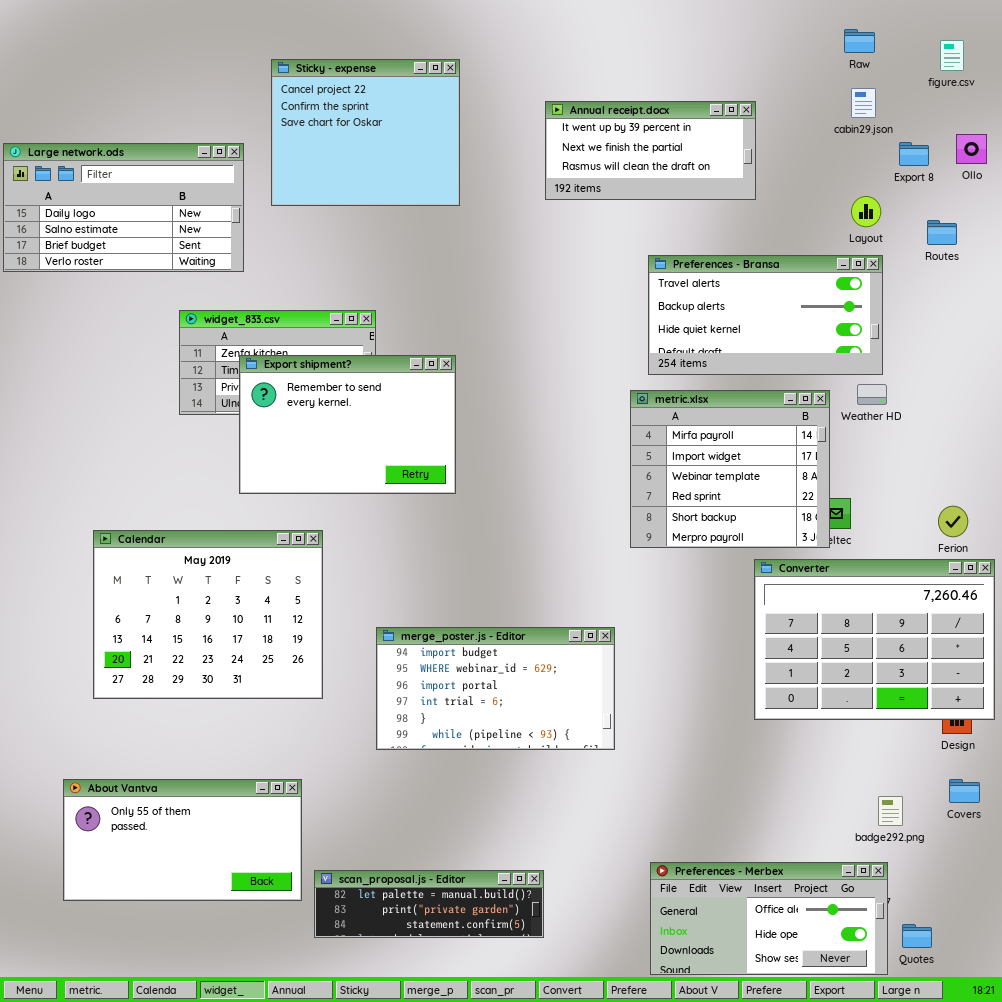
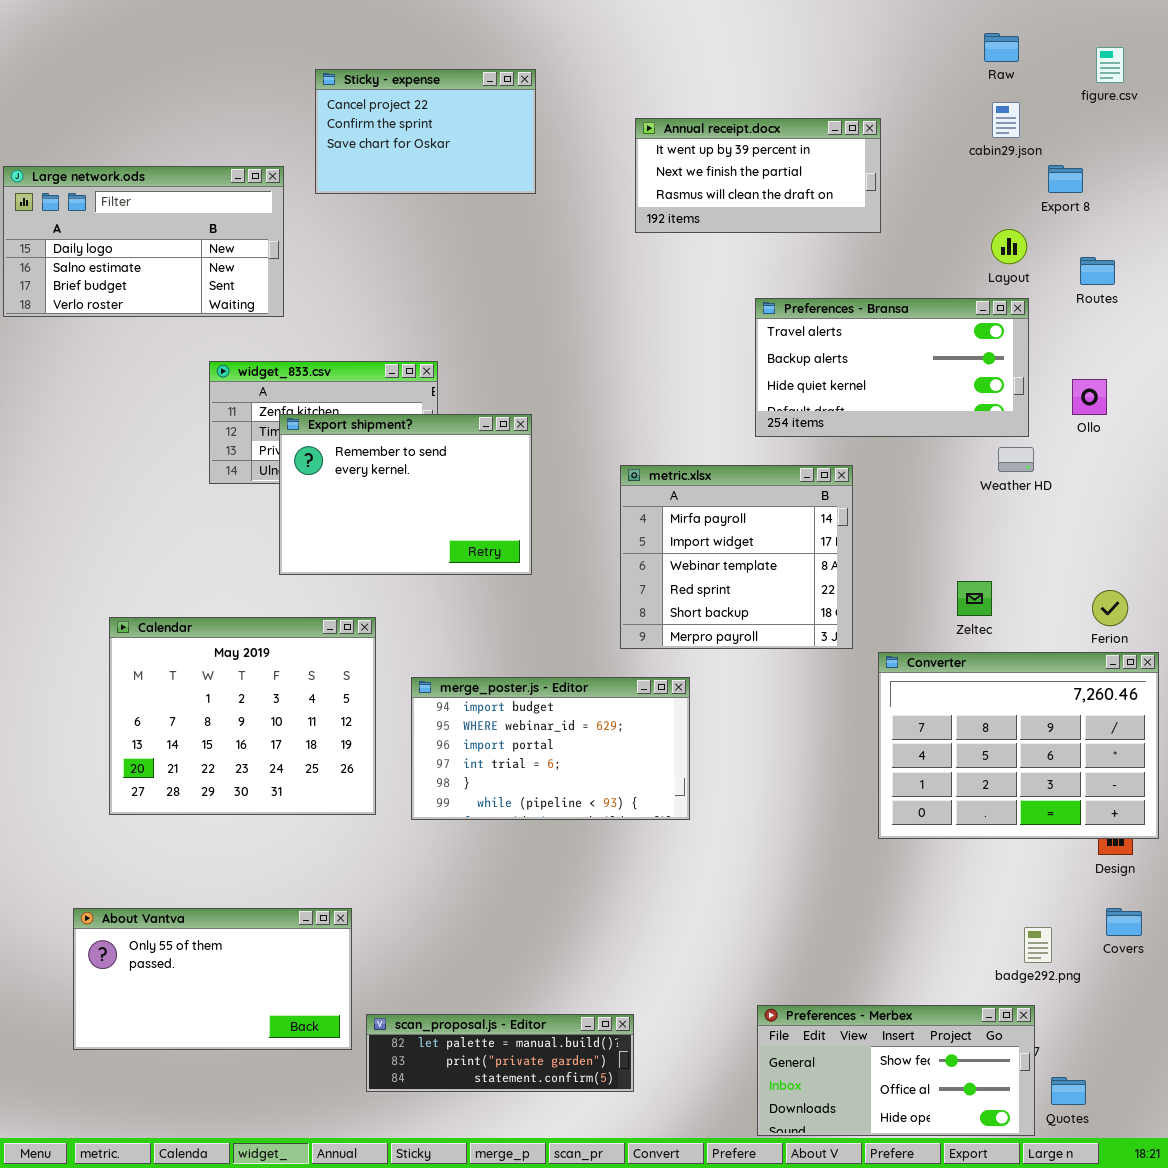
Sticky - expense: [271,59,460,206] -> [315,69,536,194], resized
Ollo: [956,134,987,164] -> [1072,379,1107,415], moved
metric.xlsx: [630,390,830,548] -> [620,465,853,649], moved
merge_poster.js - Editor: [376,627,615,750] -> [411,677,690,820], moved
Preferences - Merbex: [650,862,888,975] -> [757,1005,1035,1136], scrolled up 1 row

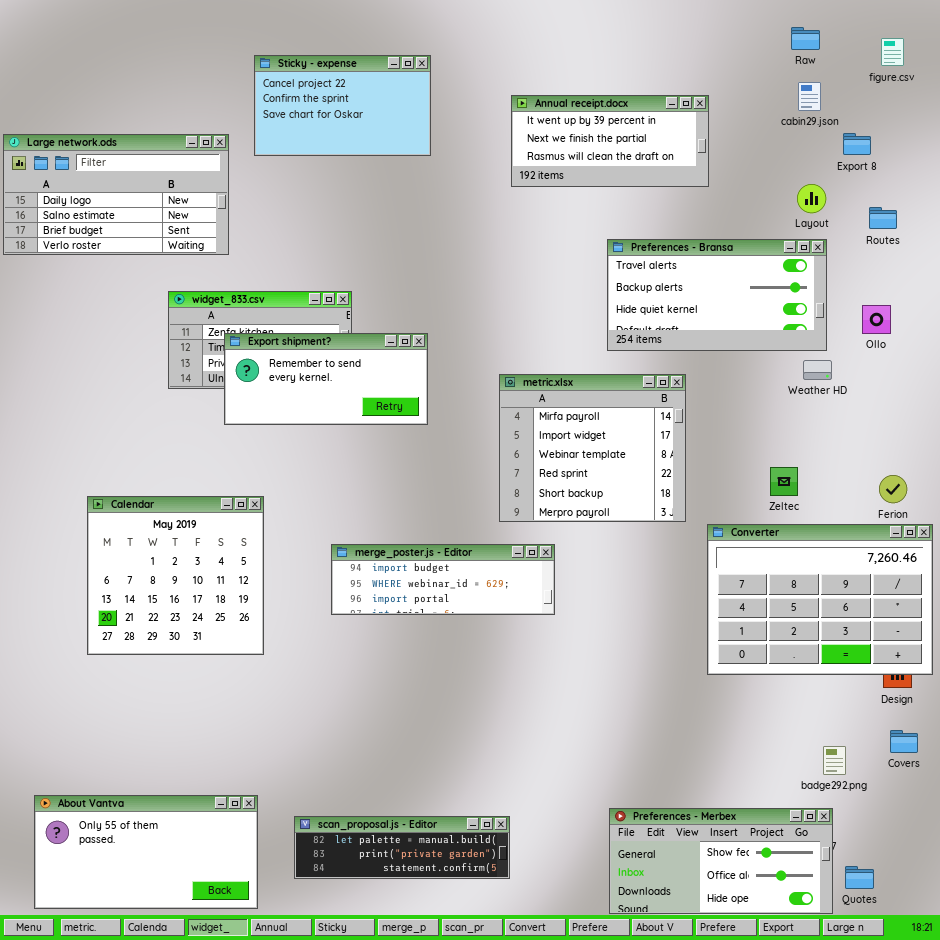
Export shipment?: [279,414,532,575] -> [224,333,428,425], resized
Calendar: [109,617,376,815] -> [87,496,264,655], resized
merge_poster.js - Editor: [411,677,690,820] -> [331,544,555,615], resized
About Vantva: [73,908,352,1050] -> [34,795,258,909], moved

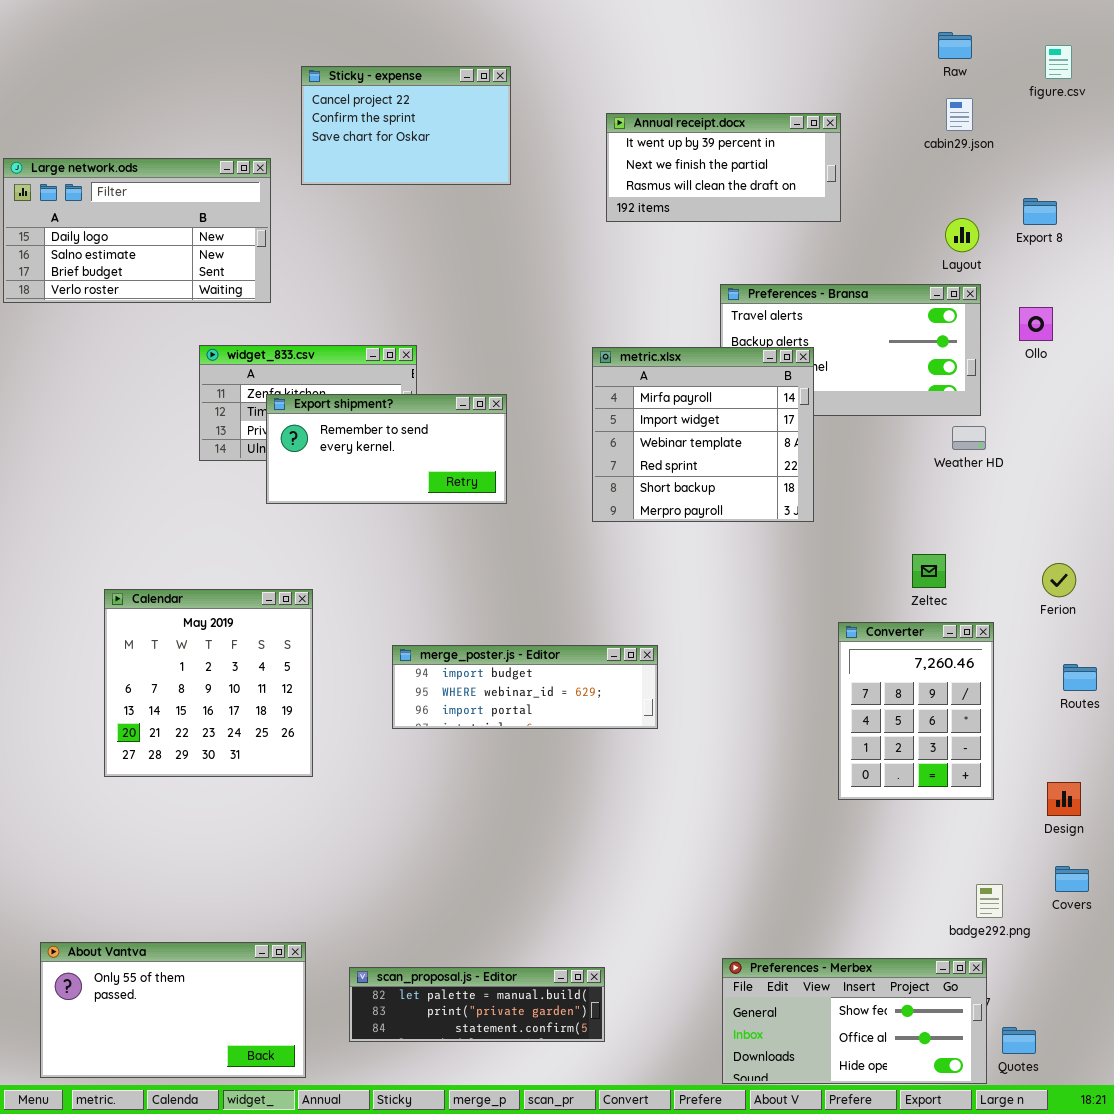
Export 8: [843,133,871,155] -> [1023,198,1057,225], moved
Routes: [869,207,897,229] -> [1063,664,1097,691], moved
Ollo: [862,305,891,334] -> [1019,307,1053,341], moved
metric.xlsx: [499,374,686,522] -> [592,347,814,522], moved
Converter: [707,524,933,675] -> [838,622,994,800], resized

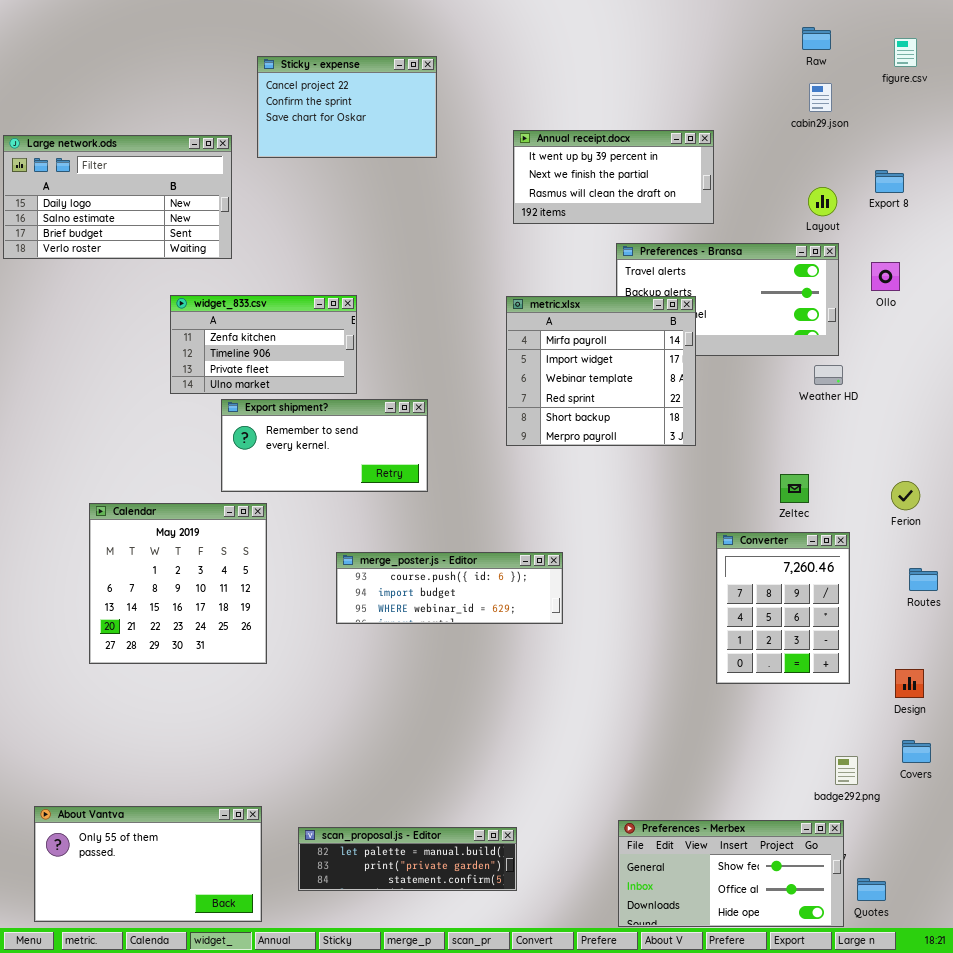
Annual receipt.docx: [606,113,841,222] -> [513,130,714,224], moved
Export shipment?: [266,394,507,504] -> [221,399,428,492], moved
merge_poster.js - Editor: [392,645,658,729] -> [336,552,563,624], scrolled up 1 row

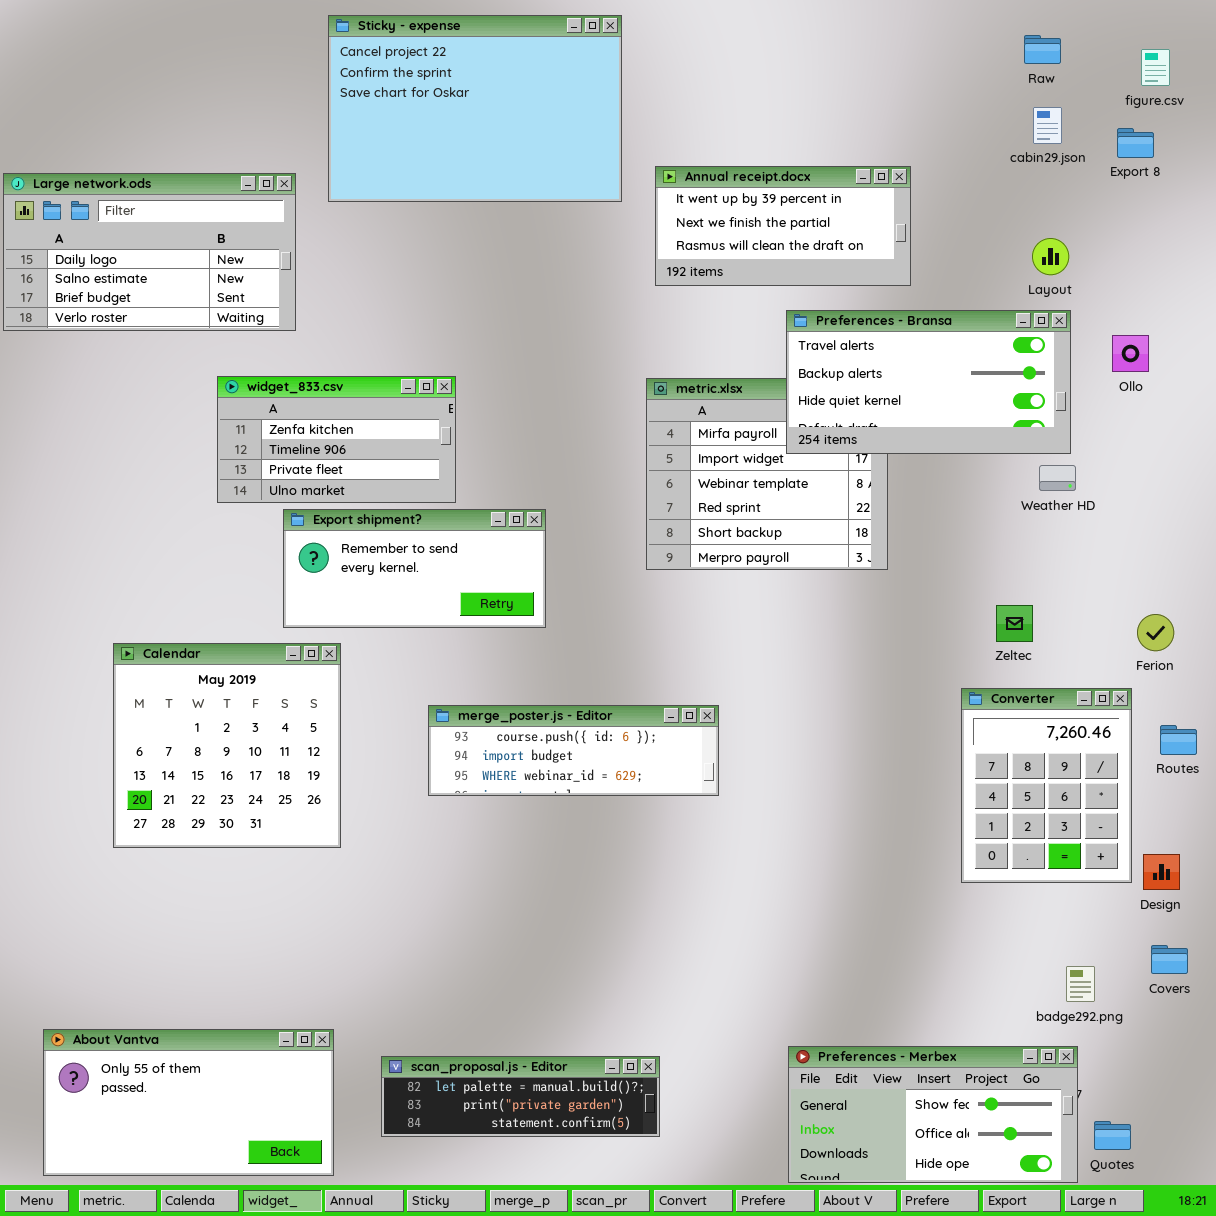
Sticky - expense: [257,56,437,158] -> [328,15,622,202], resized
Export 8: [875,170,904,193] -> [1117,128,1154,158], moved
Preferences - Bransa: [616,243,839,356] -> [786,310,1071,454], raised
Converter: [716,532,850,684] -> [961,688,1132,883], moved

